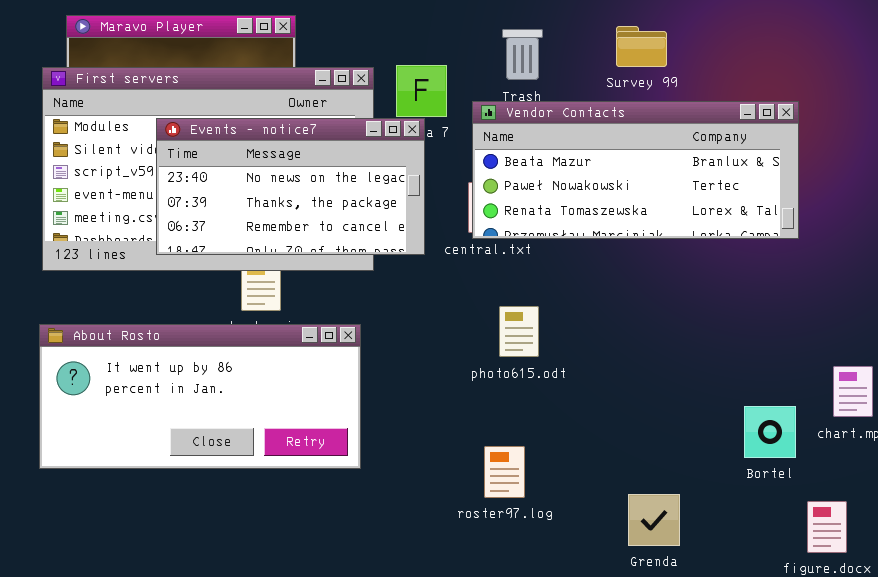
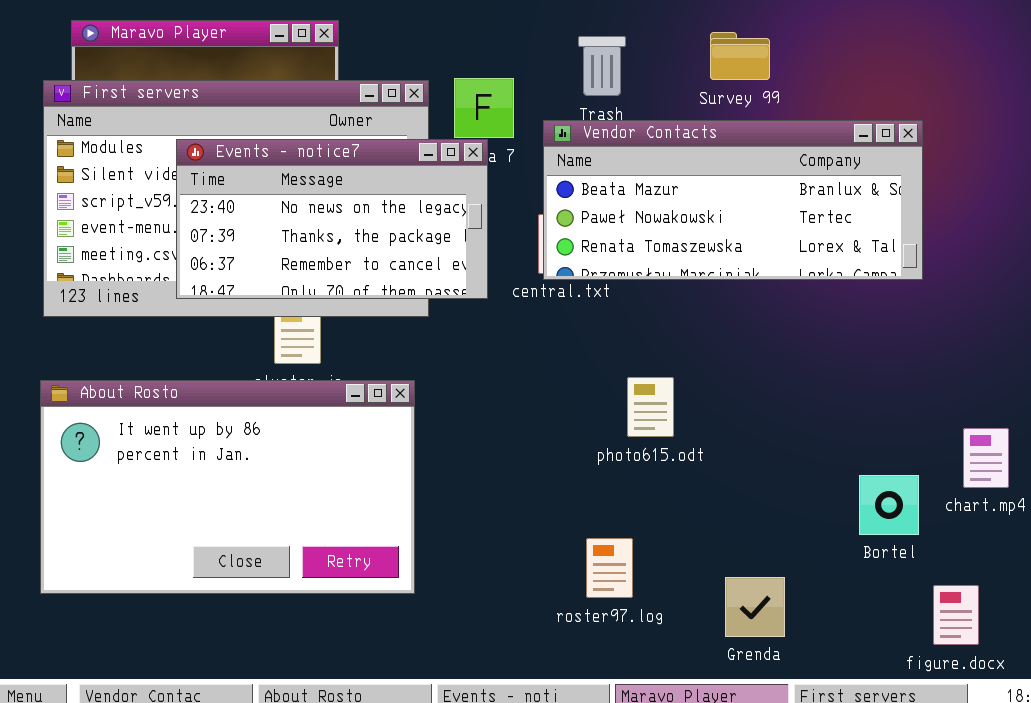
photo615.odt: [499,306,539,357] -> [627,377,674,437], moved
About Rosto: [39,324,361,469] -> [40,380,415,594], resized
roster97.log: [484,446,525,498] -> [586,538,633,598], moved

